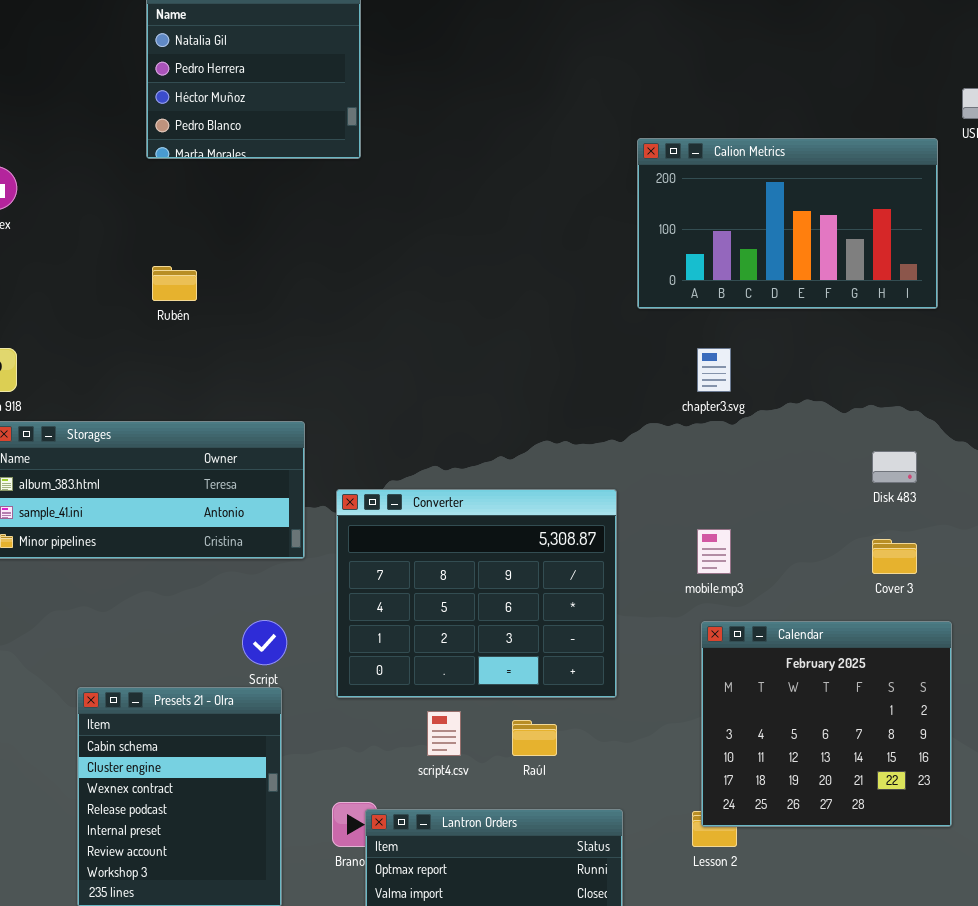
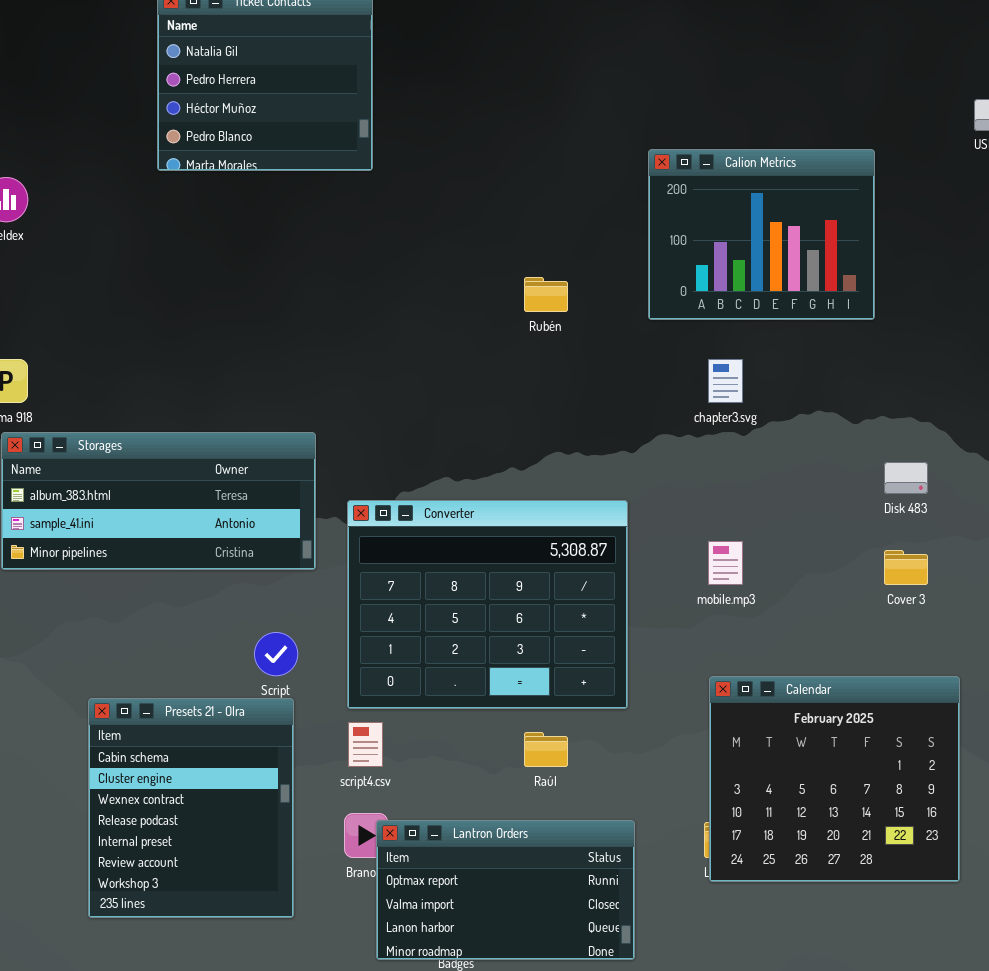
Calion Metrics: [637,138,938,309] -> [648,149,875,320], resized
Rubén: [152,266,197,301] -> [524,277,568,312], moved
Calendar: [701,621,952,827] -> [709,676,960,882], moved
script4.csv: [427,711,461,756] -> [348,722,383,767], moved

